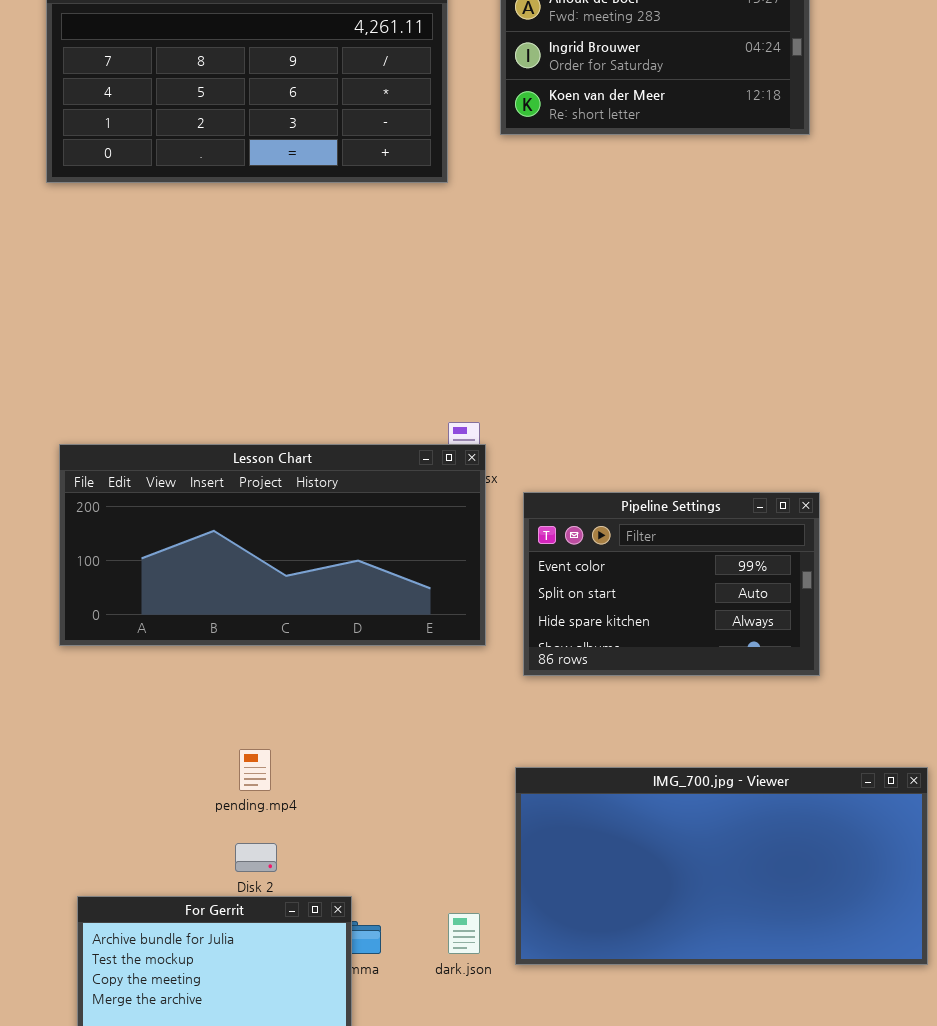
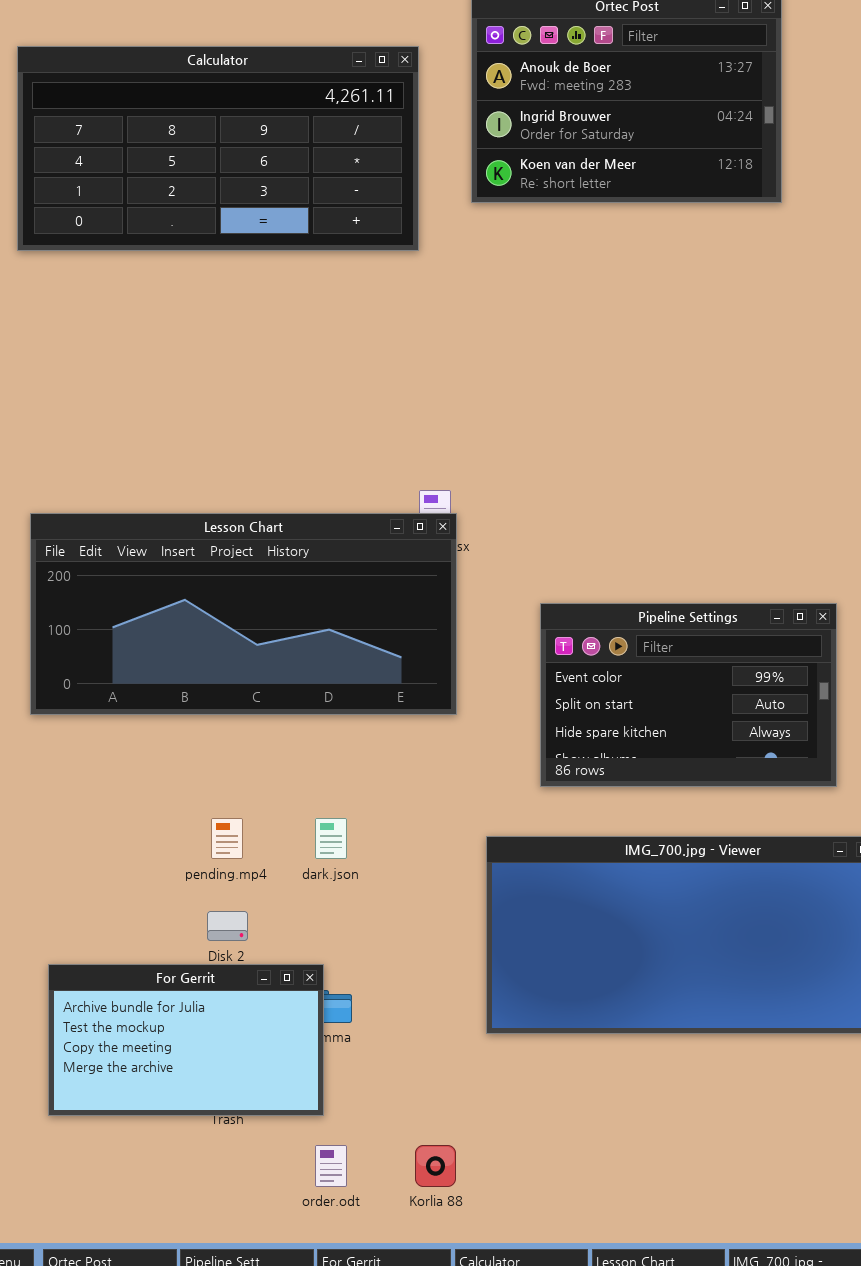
Pipeline Settings: [523,492,820,676] -> [540,603,837,787], moved
dark.json: [448,913,480,954] -> [315,818,347,859], moved

